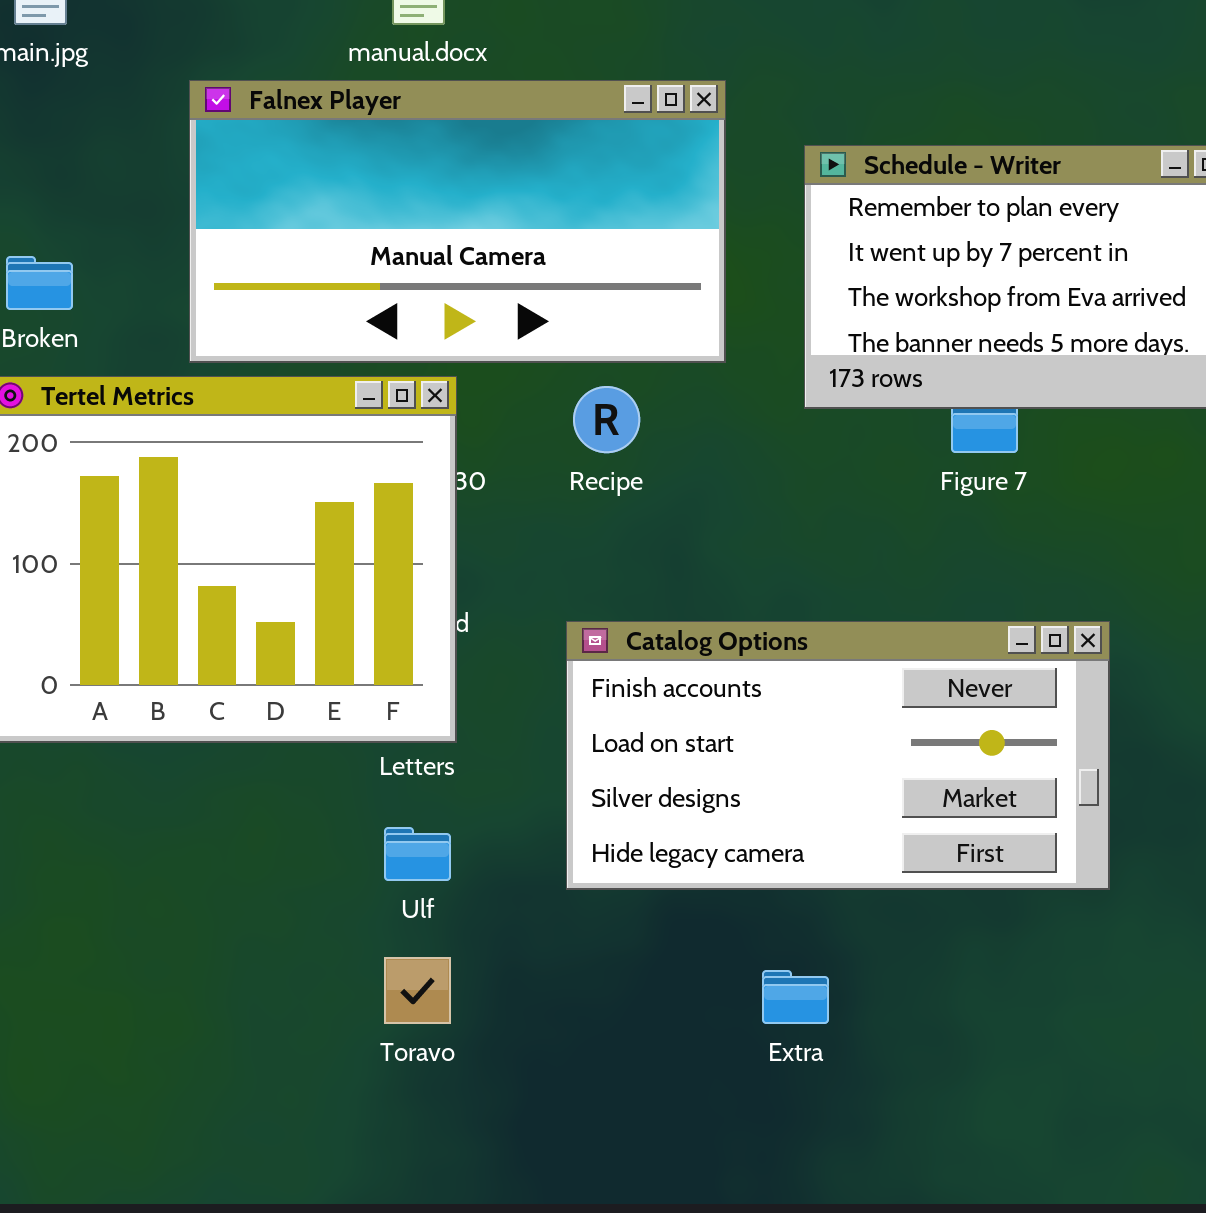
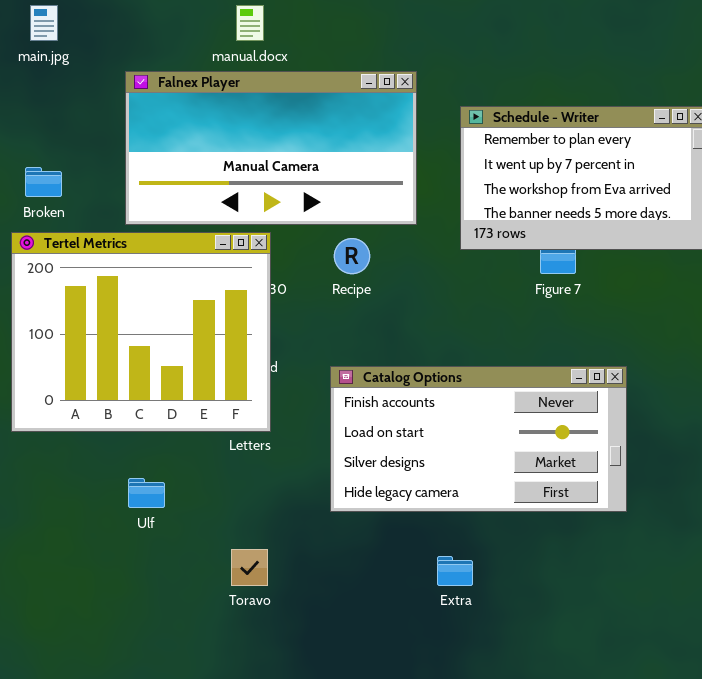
Ulf: [384,827,451,881] -> [128,478,165,508], moved

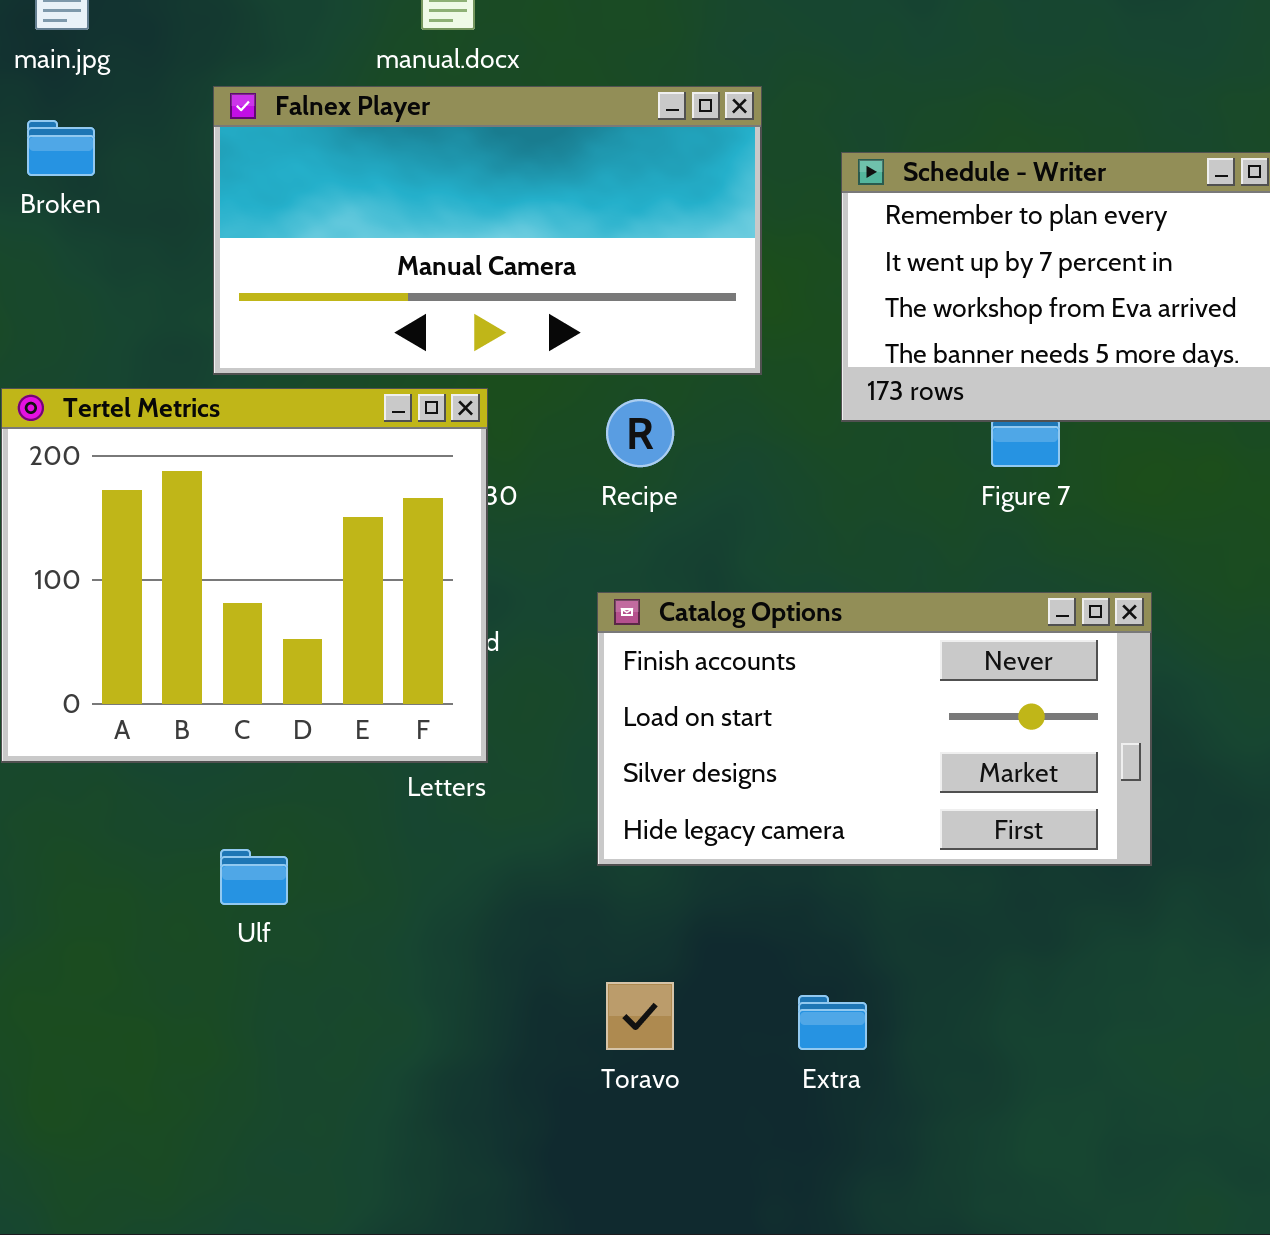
Broken: [25,167,62,197] -> [27,120,95,176], moved
Catalog Options: [330,366,627,512] -> [597,592,1152,866], moved
Toravo: [231,549,268,586] -> [606,982,674,1050], moved

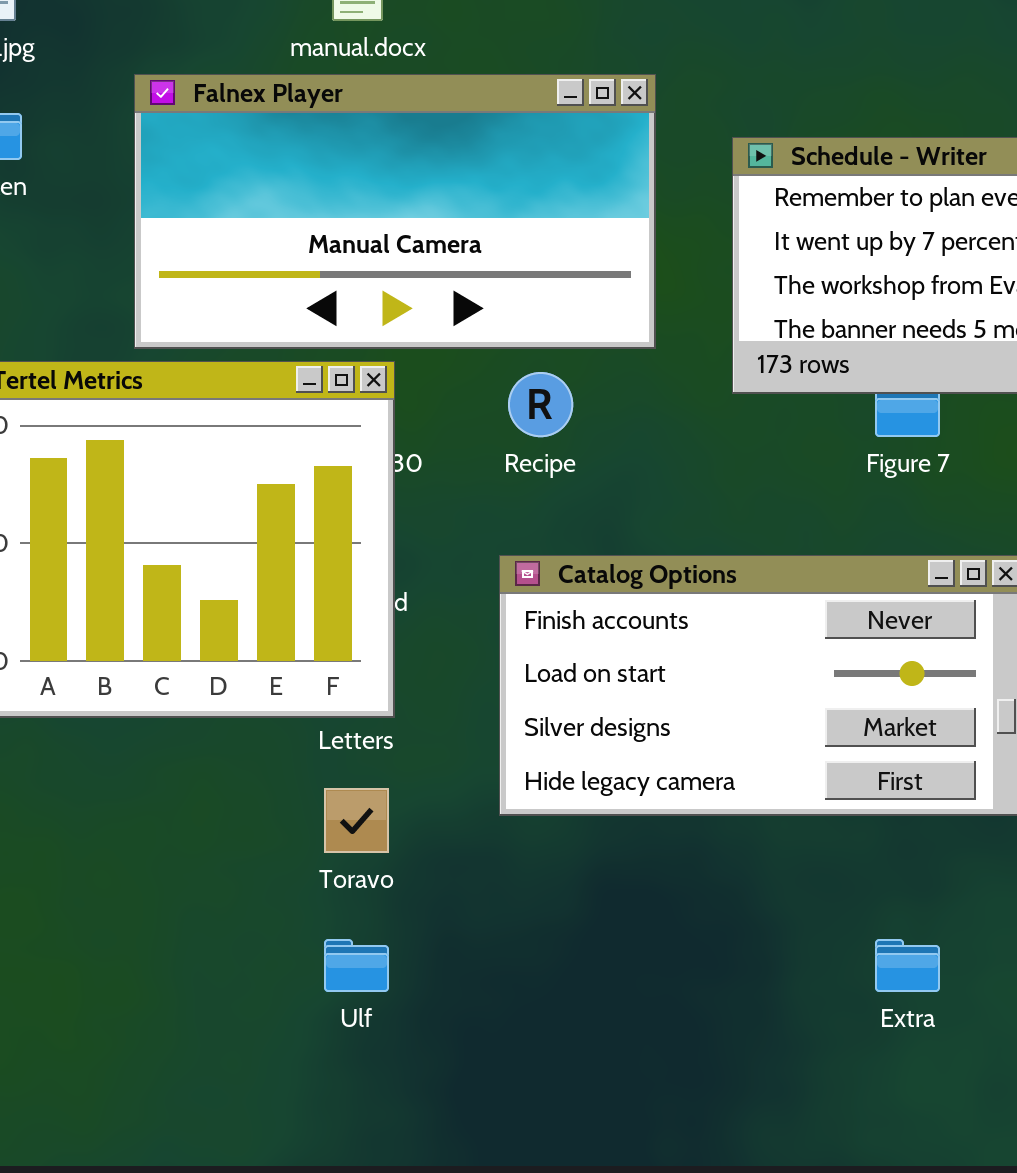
Ulf: [220,849,288,905] -> [324,939,389,992], moved
Toravo: [606,982,674,1050] -> [324,788,389,853], moved
Extra: [798,995,867,1050] -> [875,939,940,992], moved

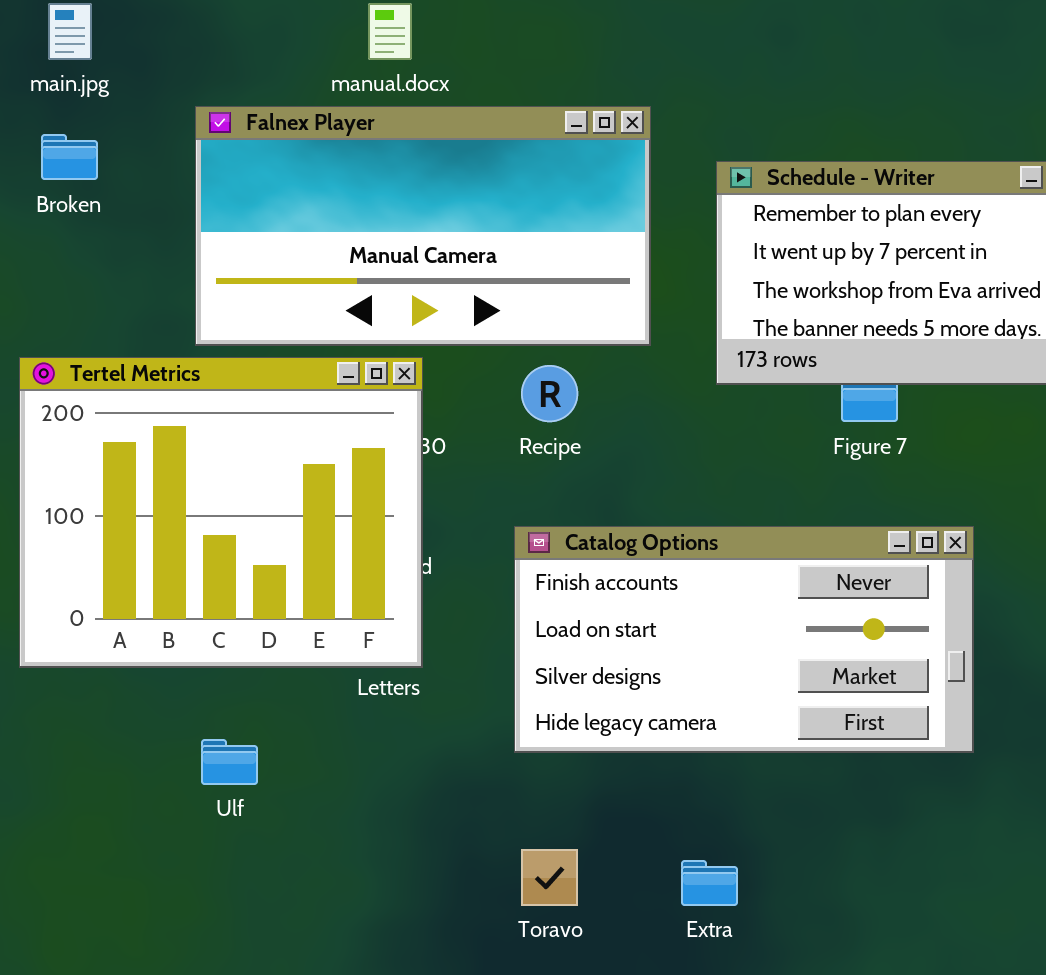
Toravo: [324,788,389,853] -> [521,849,578,906], moved
Ulf: [324,939,389,992] -> [201,739,258,785], moved
Extra: [875,939,940,992] -> [681,860,738,906], moved

